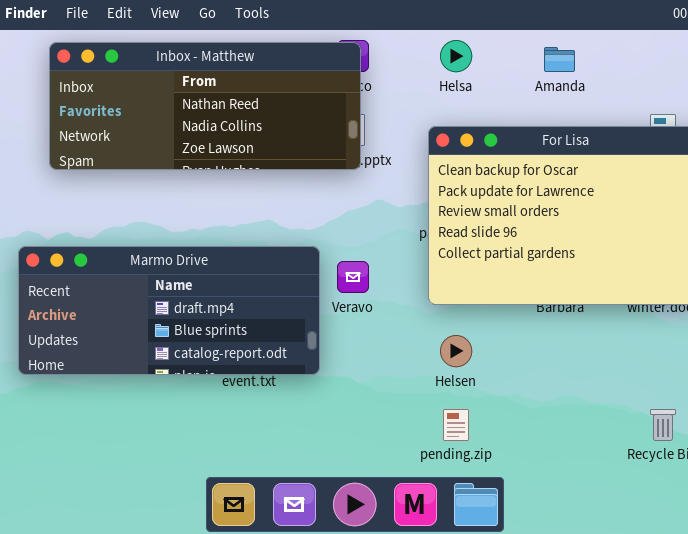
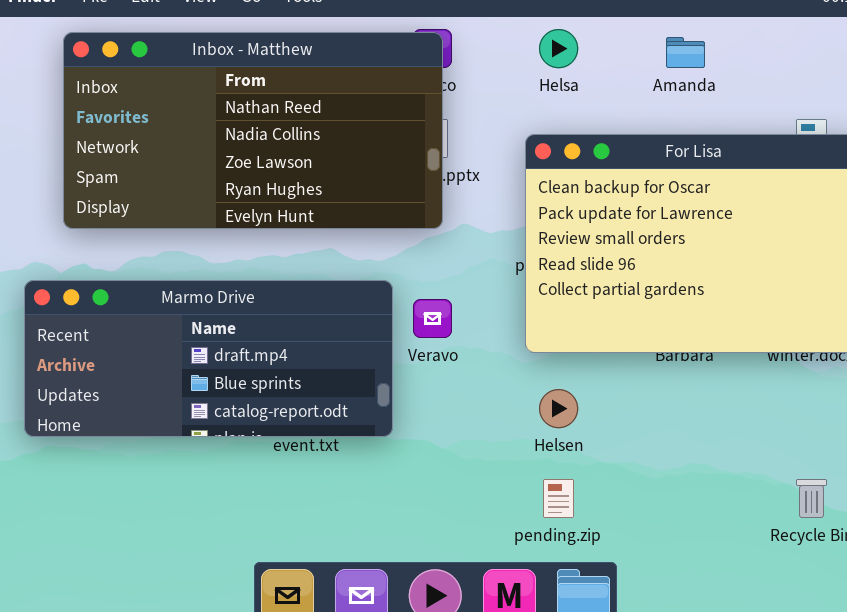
Inbox - Matthew: [49,42,361,170] -> [63,32,443,229], resized

